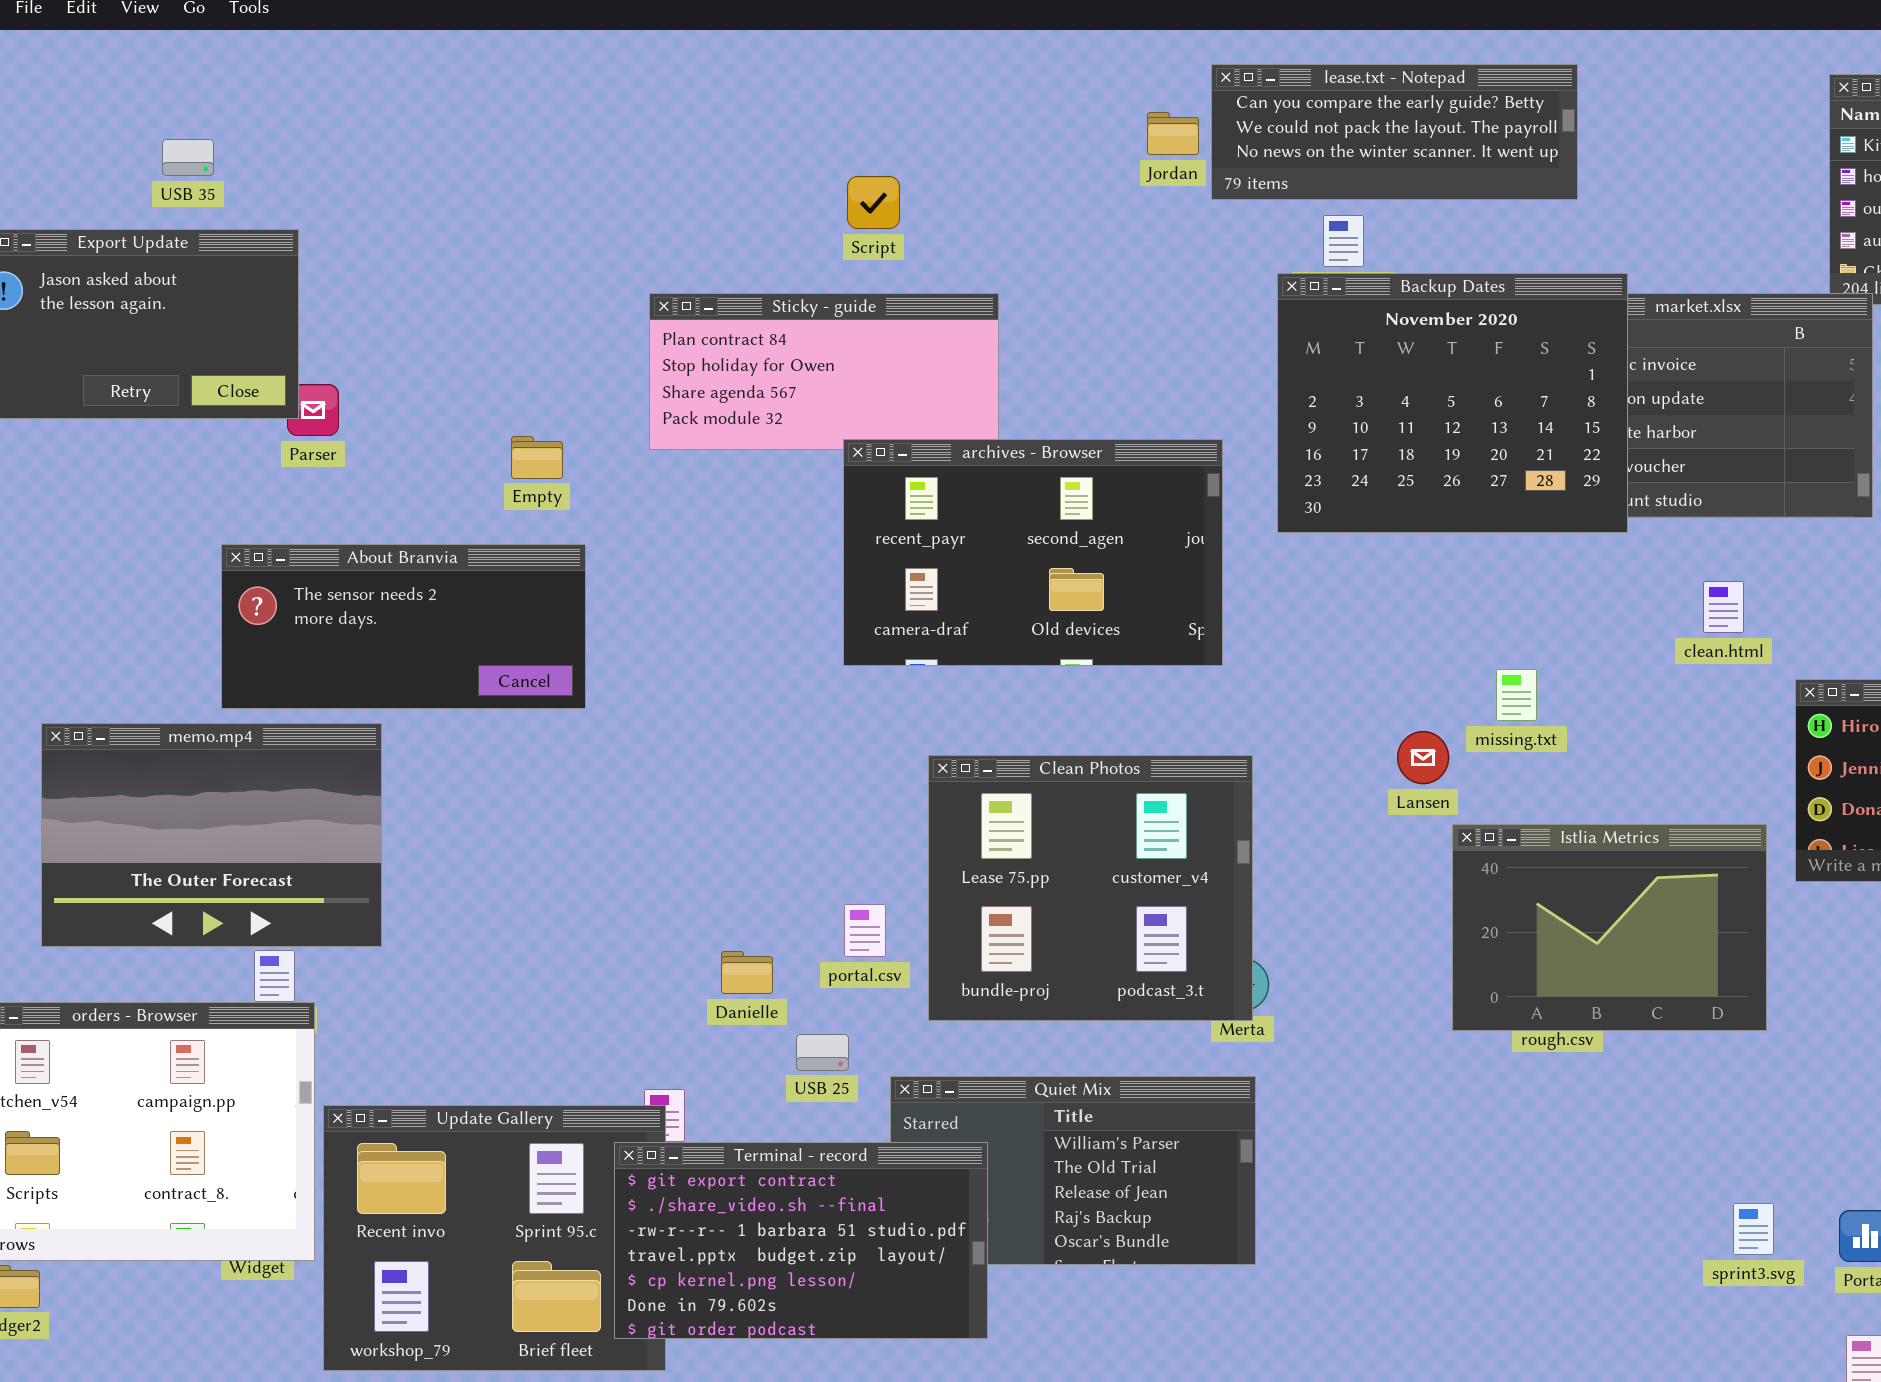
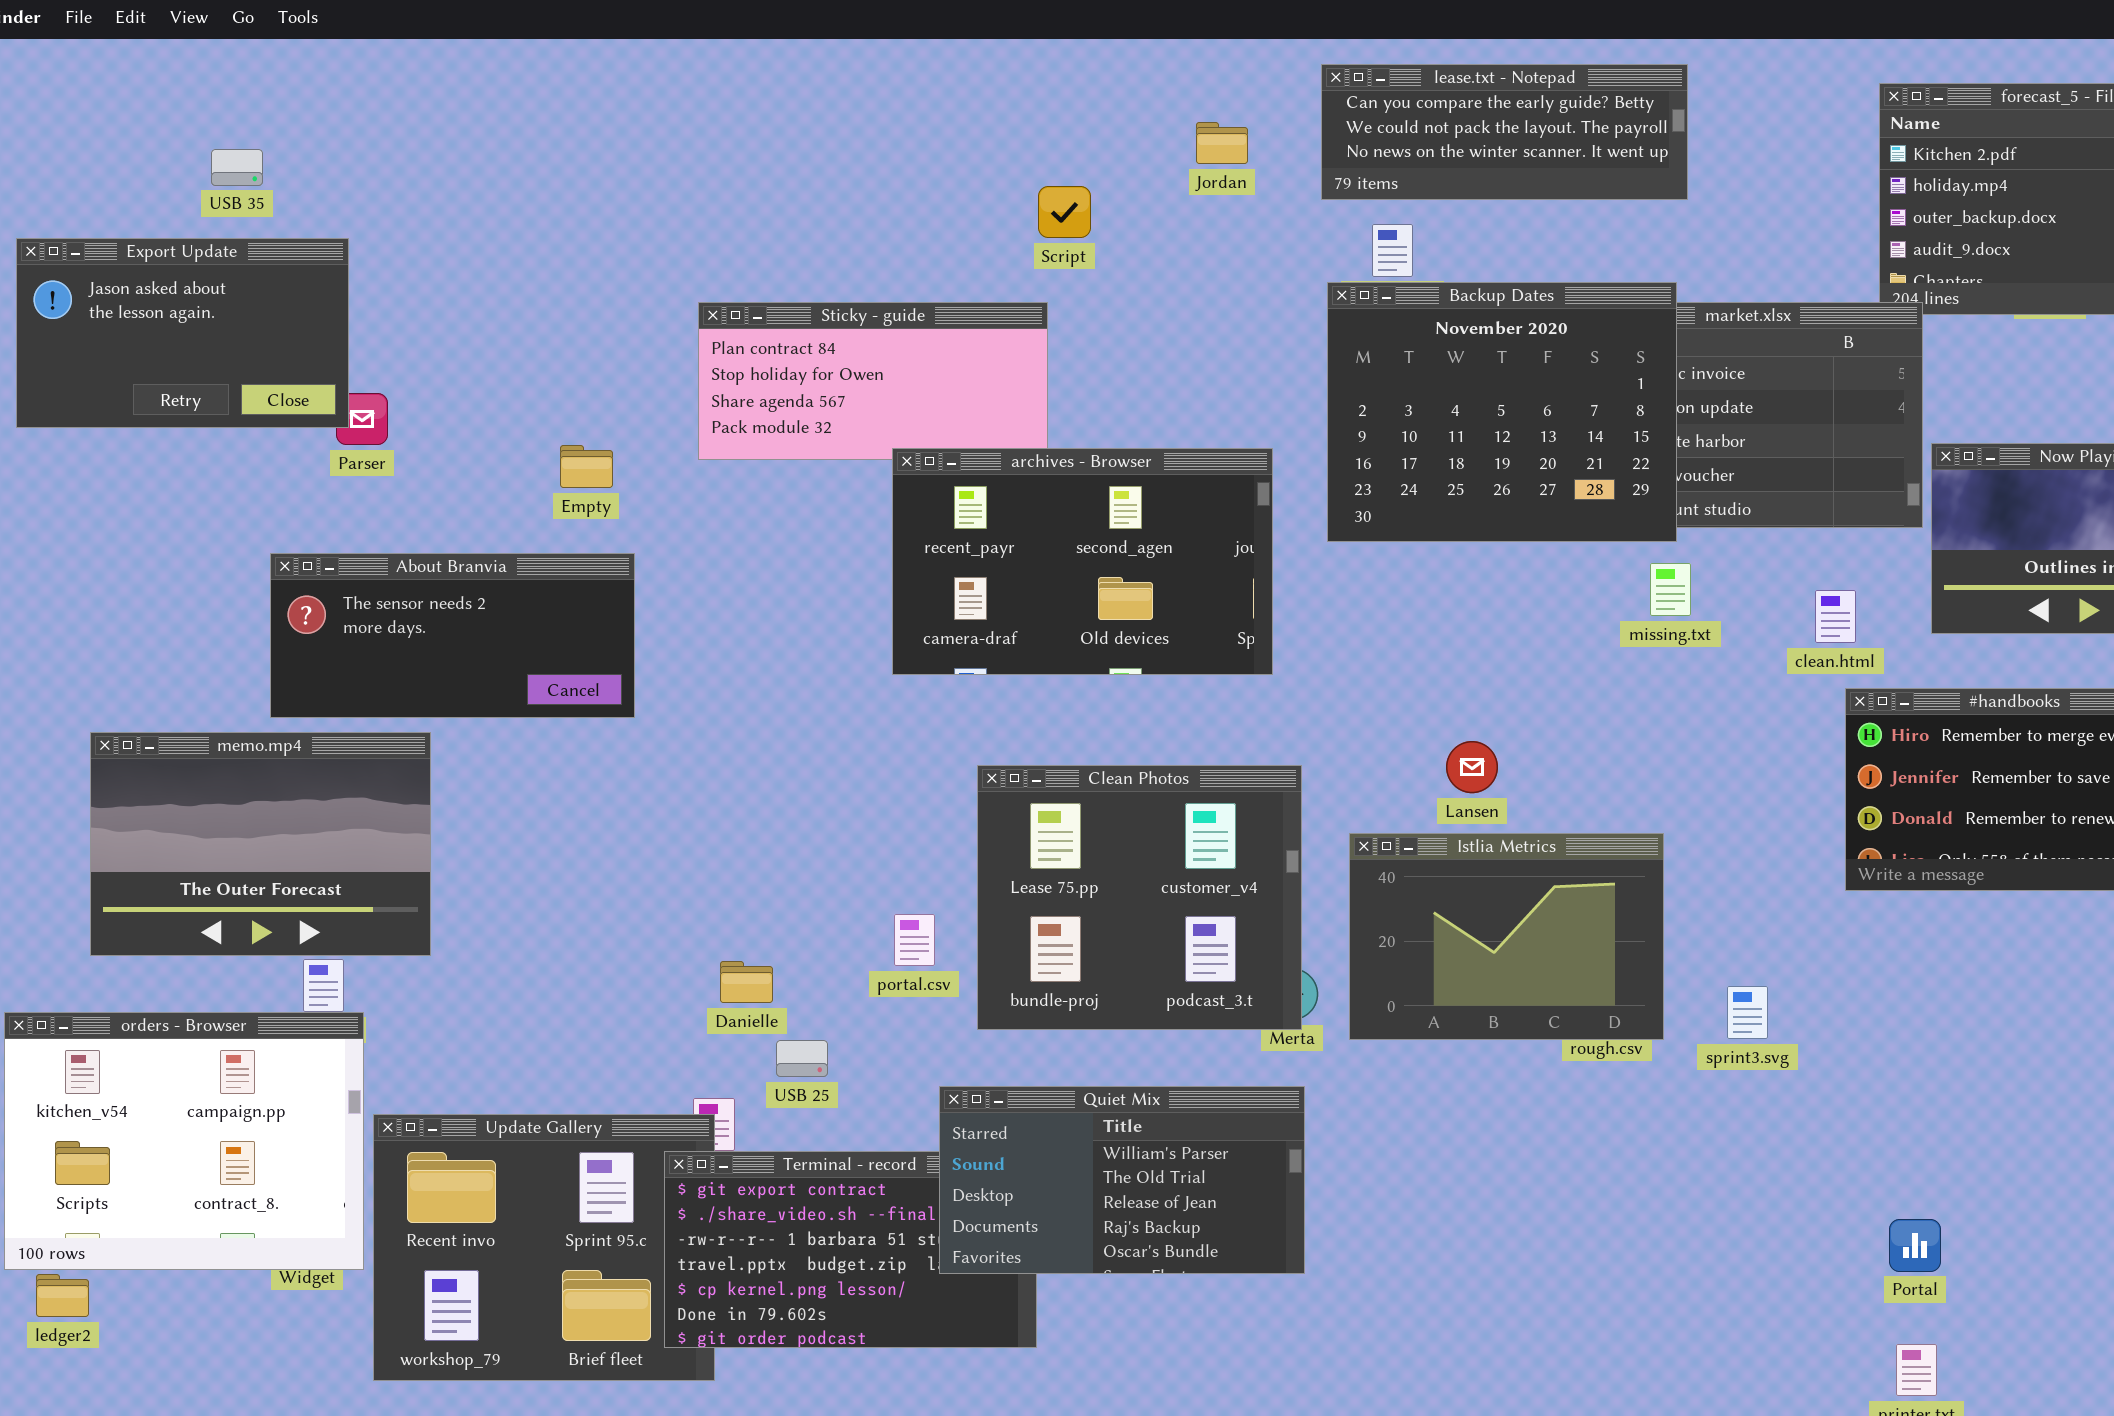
lease.txt - Notepad: [1211,64,1578,200] -> [1321,64,1688,200], moved
Script: [847,176,900,229] -> [1038,186,1091,238], moved
clean.html: [1703,581,1744,633] -> [1815,590,1856,643], moved
missing.txt: [1496,669,1537,721] -> [1650,563,1691,616], moved
Istlia Metrics: [1452,824,1767,1031] -> [1349,833,1664,1040], moved
Danielle: [721,951,773,994] -> [720,961,773,1003], moved
USB 25: [796,1034,849,1071] -> [776,1040,828,1077], moved
Quiet Mix: [890,1076,1256,1265] -> [939,1086,1305,1274], raised
sprint3.svg: [1733,1203,1774,1255] -> [1727,986,1768,1039], moved

